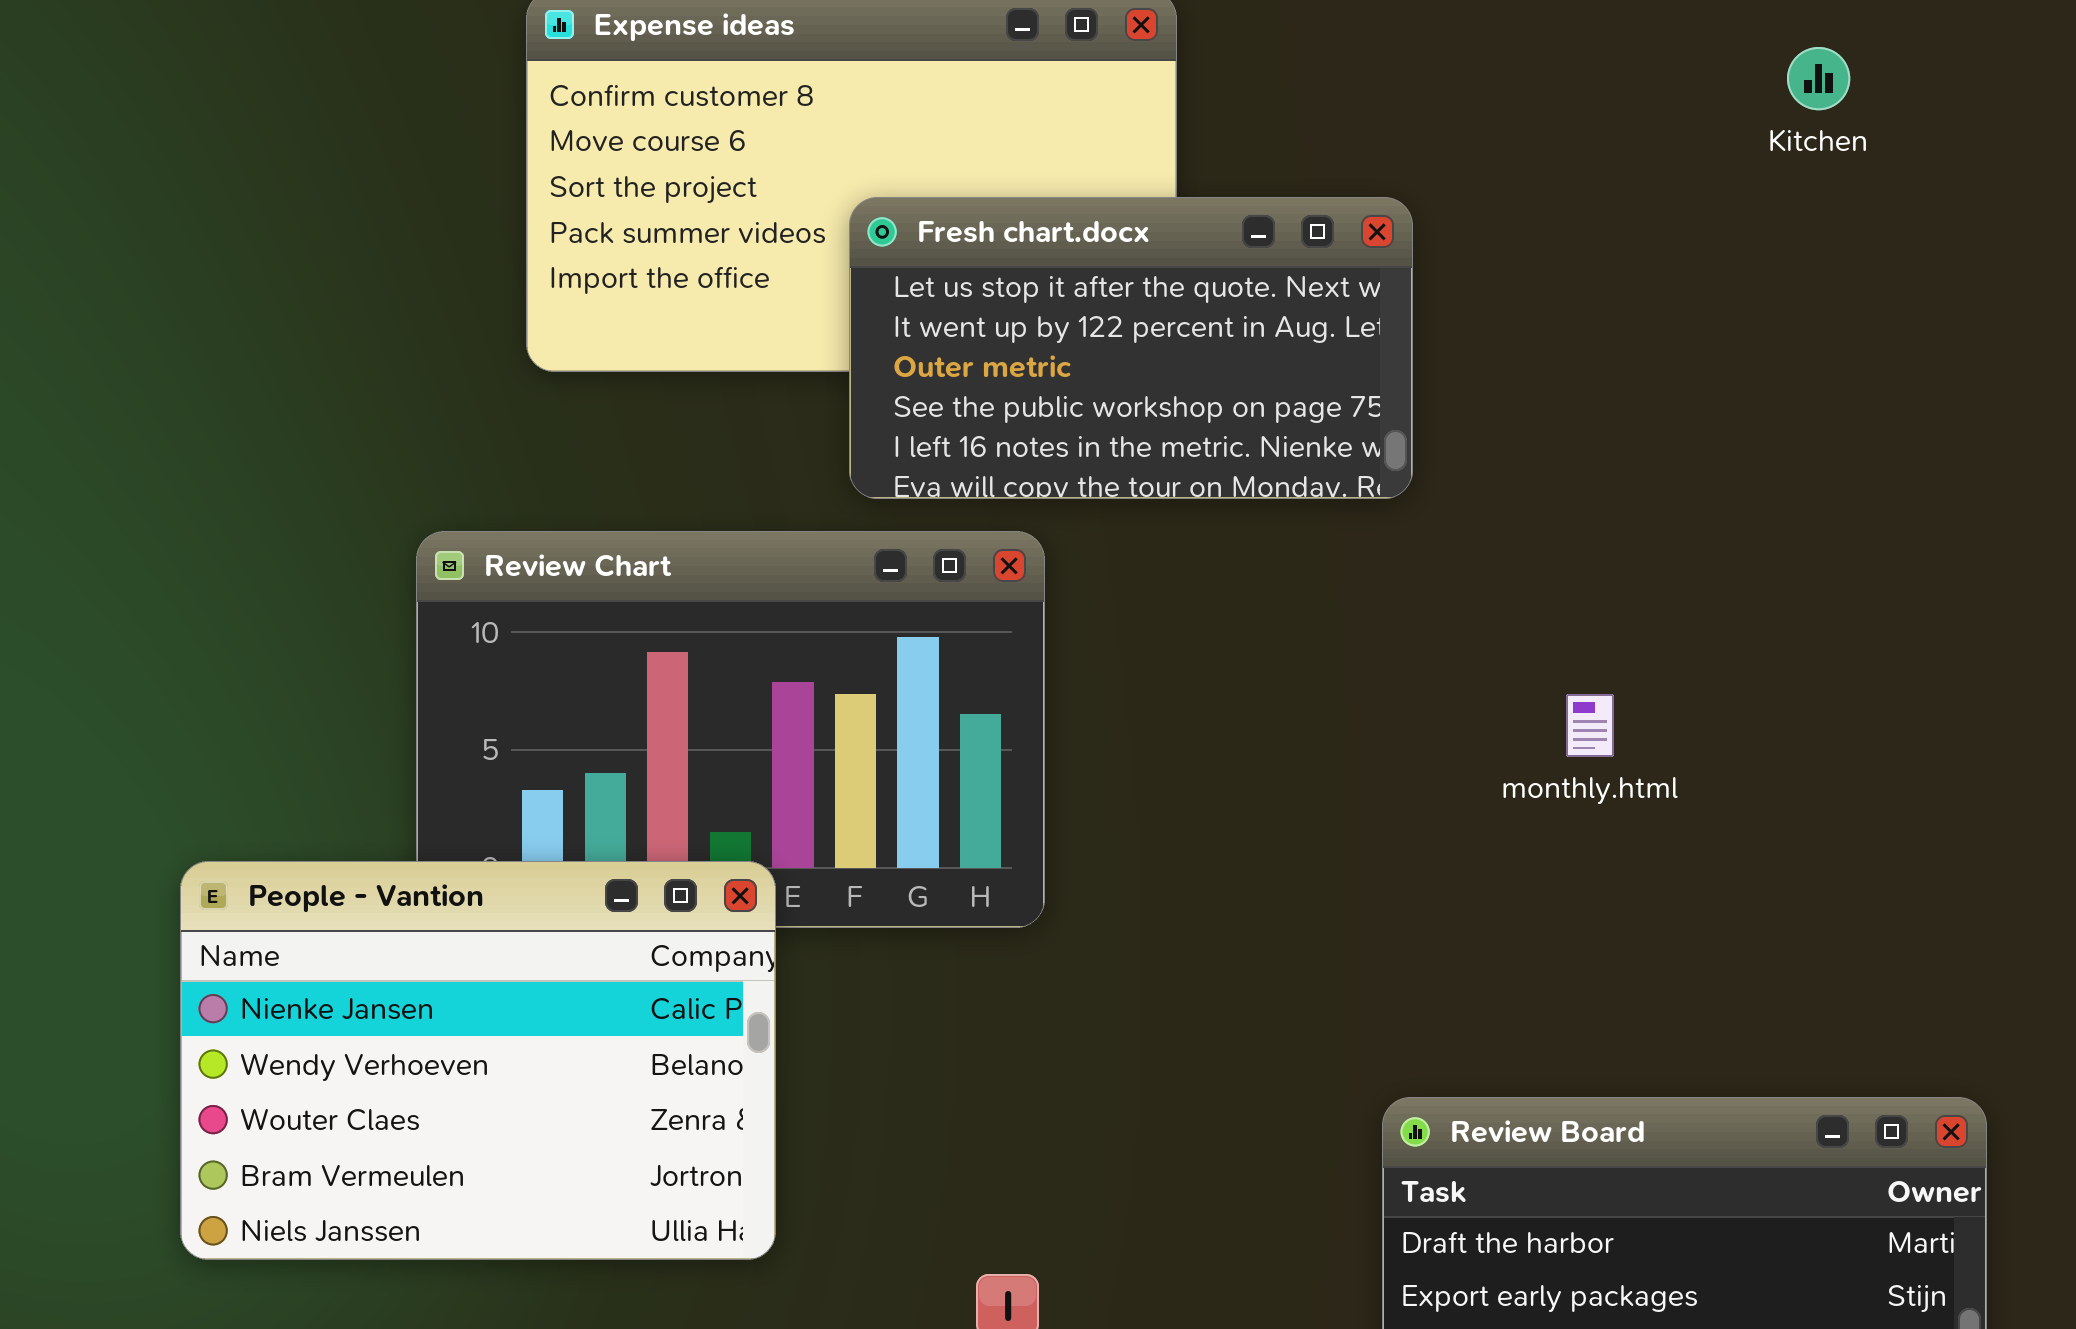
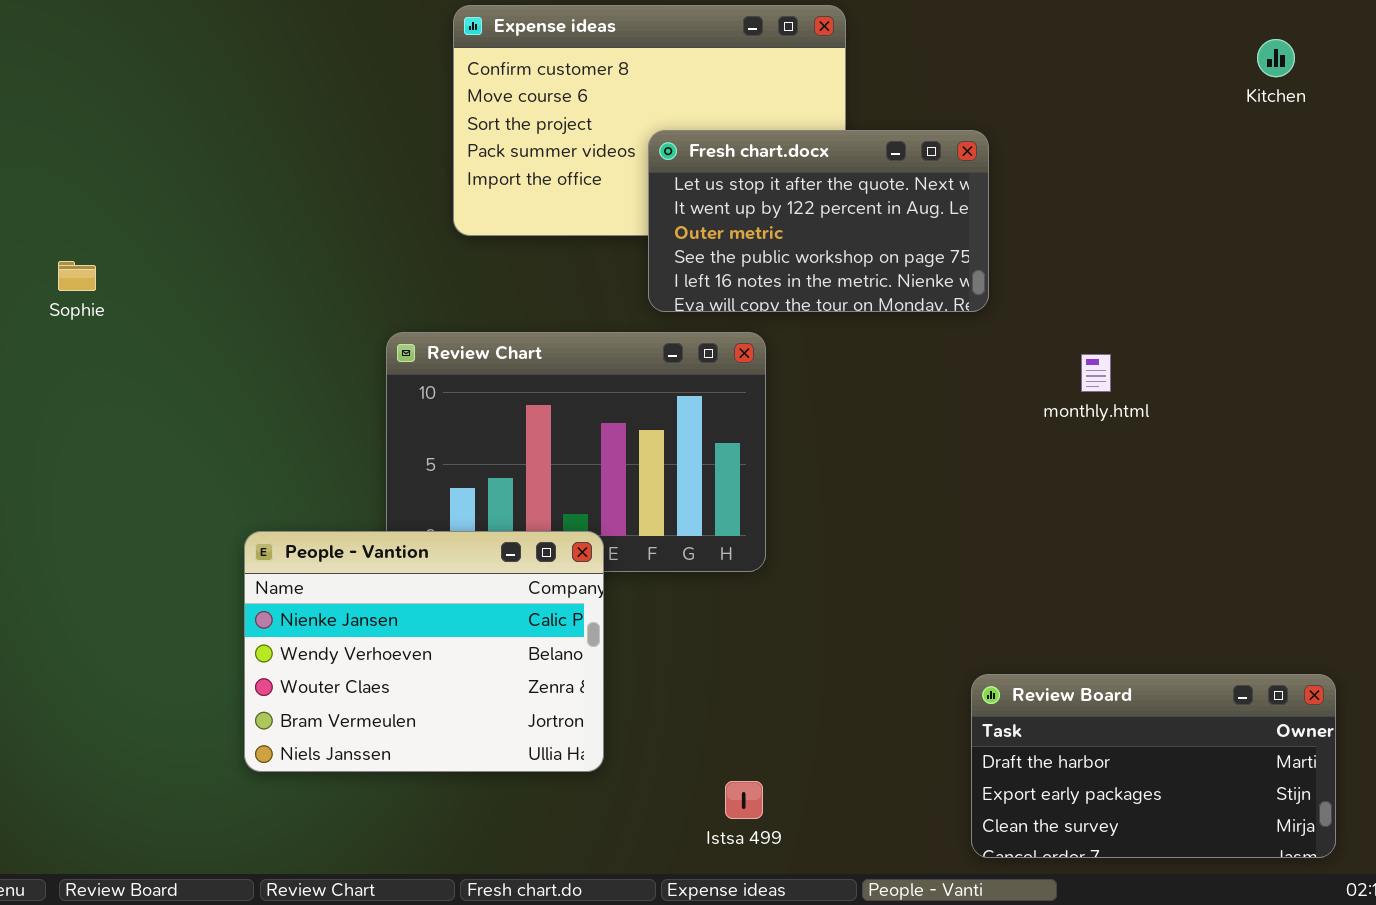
Kitchen: [1787,47,1850,110] -> [1257,39,1295,77], moved
monthly.html: [1566,694,1614,757] -> [1081,354,1111,392], moved

